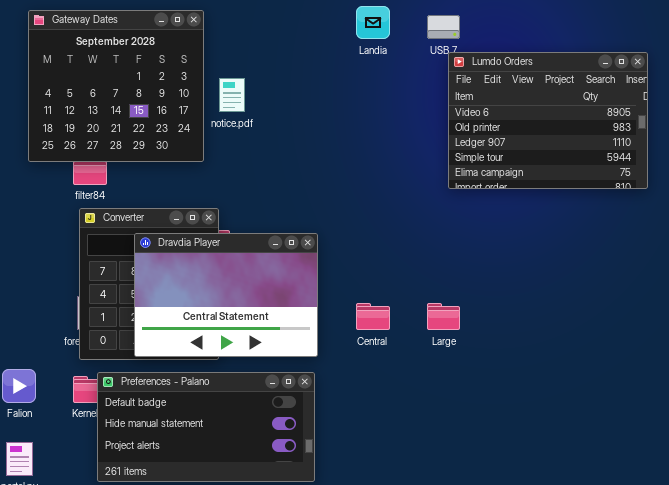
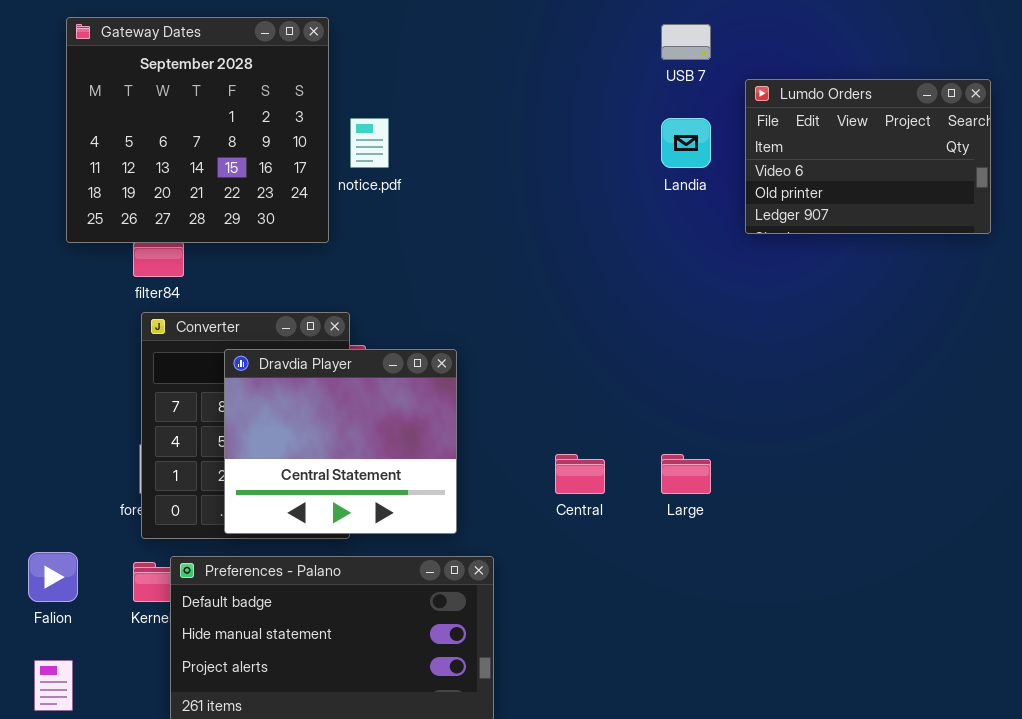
Landia: [356,6,390,39] -> [661,118,711,168], moved
Lumdo Orders: [448,52,648,189] -> [745,79,991,234], resized
Dravdia Player: [134,233,318,357] -> [224,349,457,534], resized

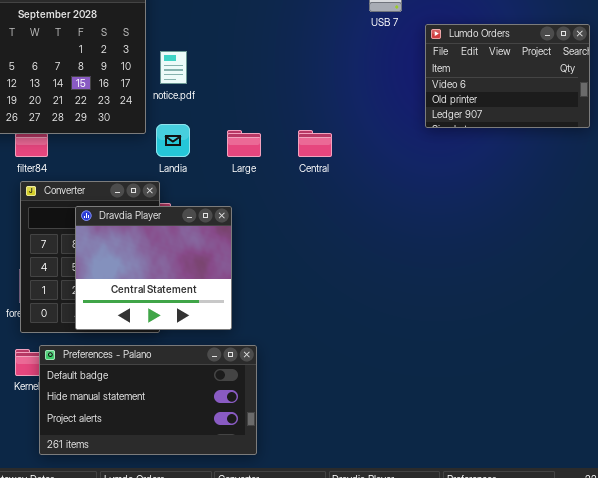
Landia: [661,118,711,168] -> [156,124,190,157], moved
Central: [555,454,605,494] -> [298,130,332,157], moved
Large: [661,454,711,494] -> [227,130,261,157], moved

